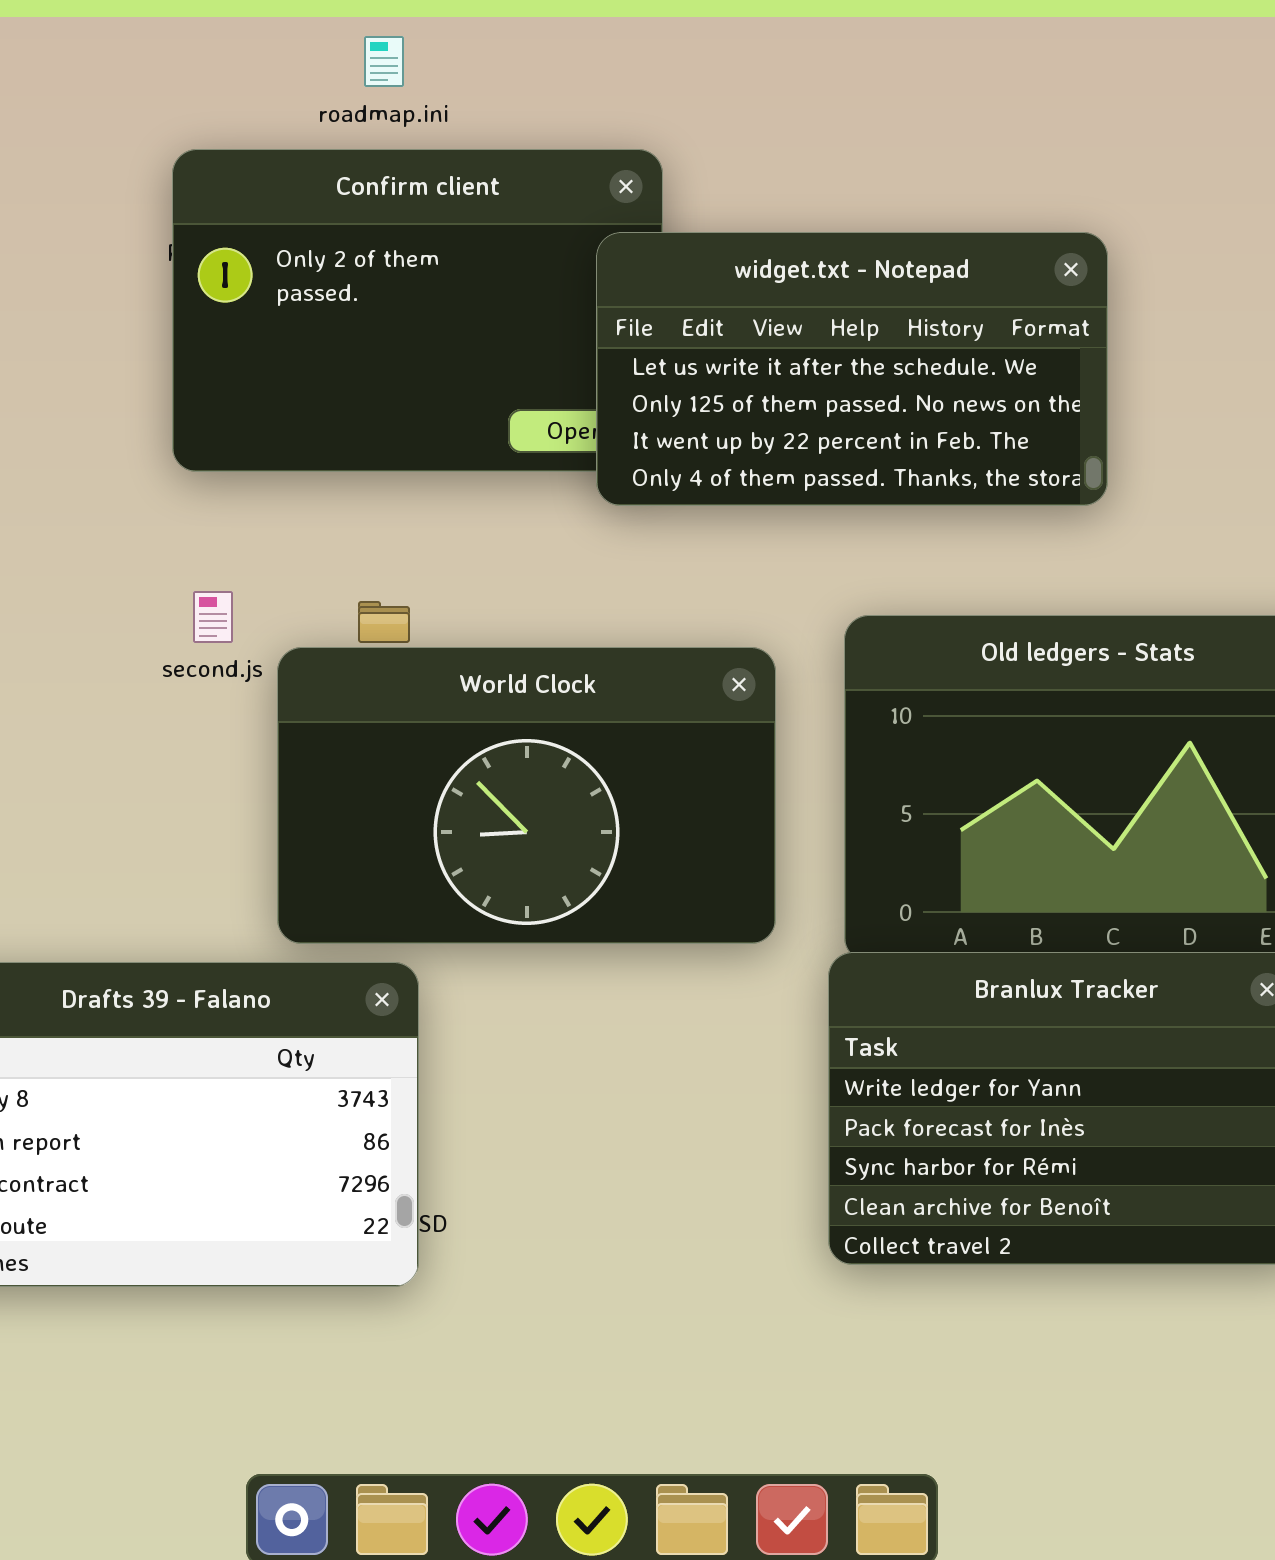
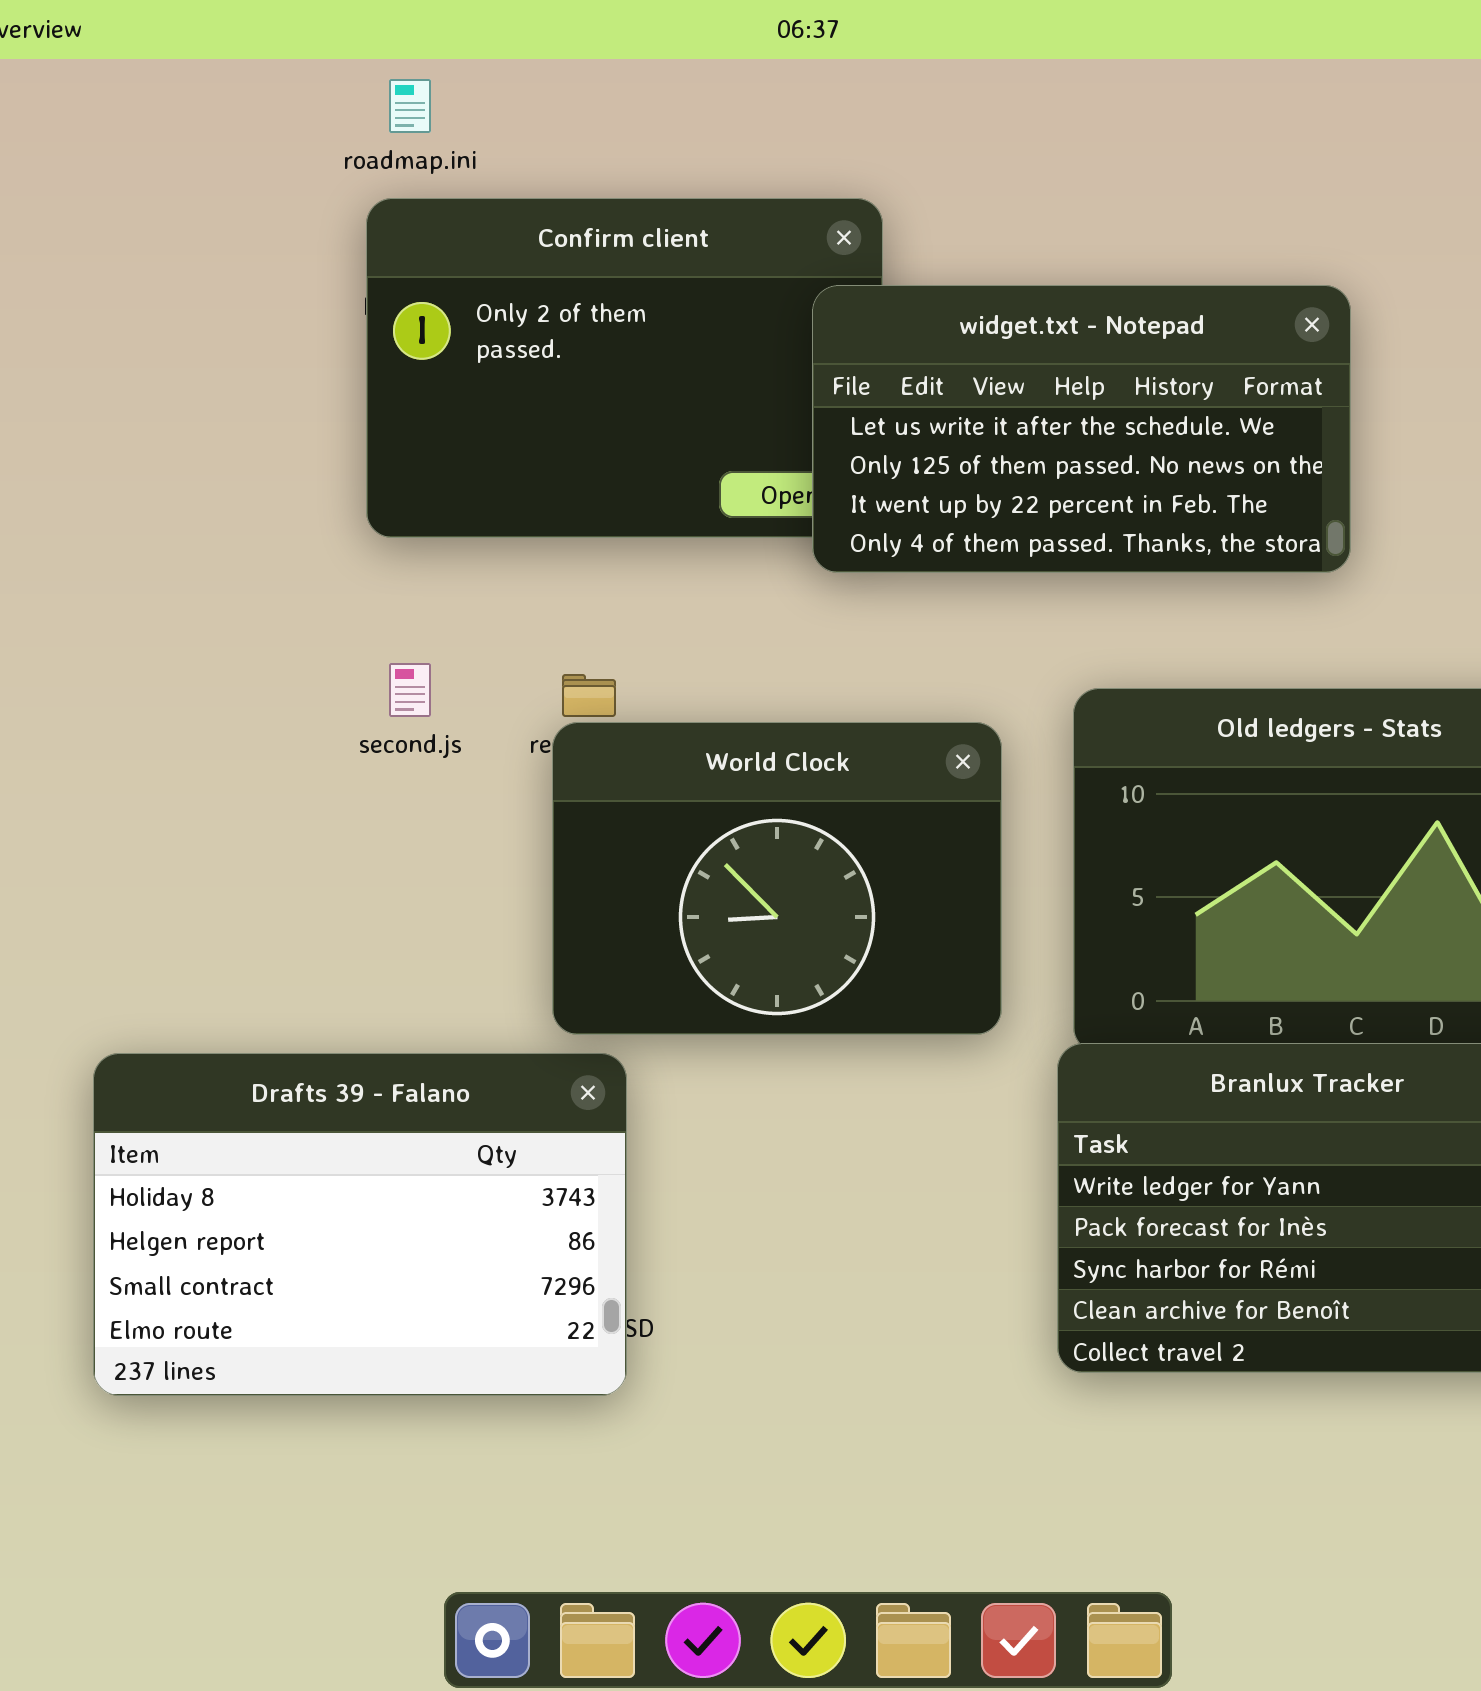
roadmap.ini: [364,36,404,87] -> [389,79,431,133], moved
World Clock: [277,647,776,944] -> [552,722,1002,1035], resized

